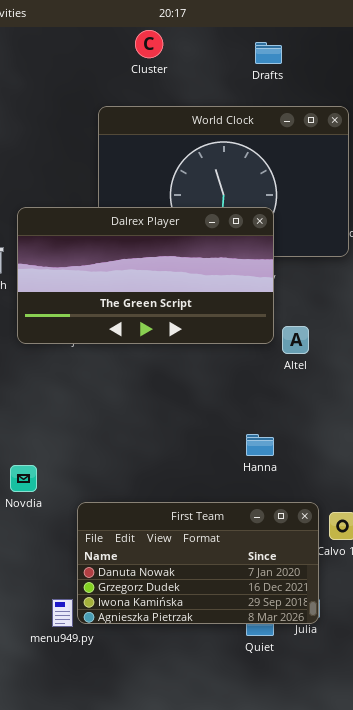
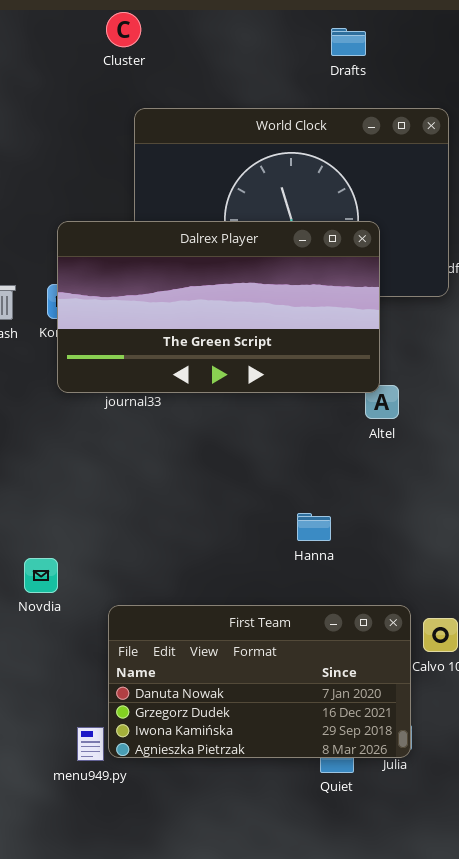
Cluster: [135,30,163,58] -> [106,12,141,47], moved
Dalrex Player: [17,207,274,344] -> [57,221,380,393], moved
Hanna: [246,434,274,456] -> [297,513,331,541], moved

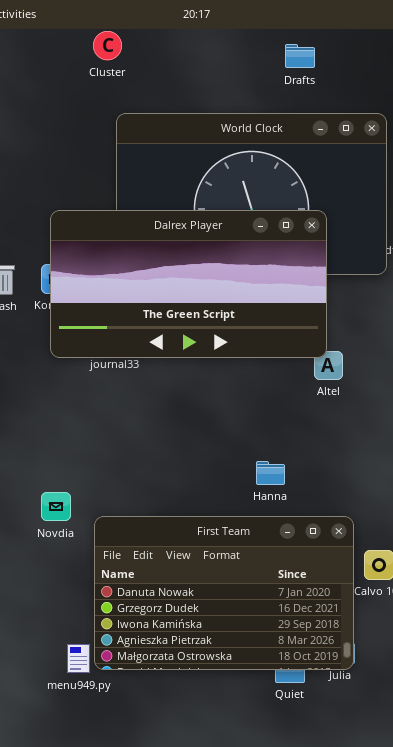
Novdia: [24,558,58,593] -> [41,492,71,521], moved
First Team: [108,605,411,758] -> [94,516,354,670], resized

